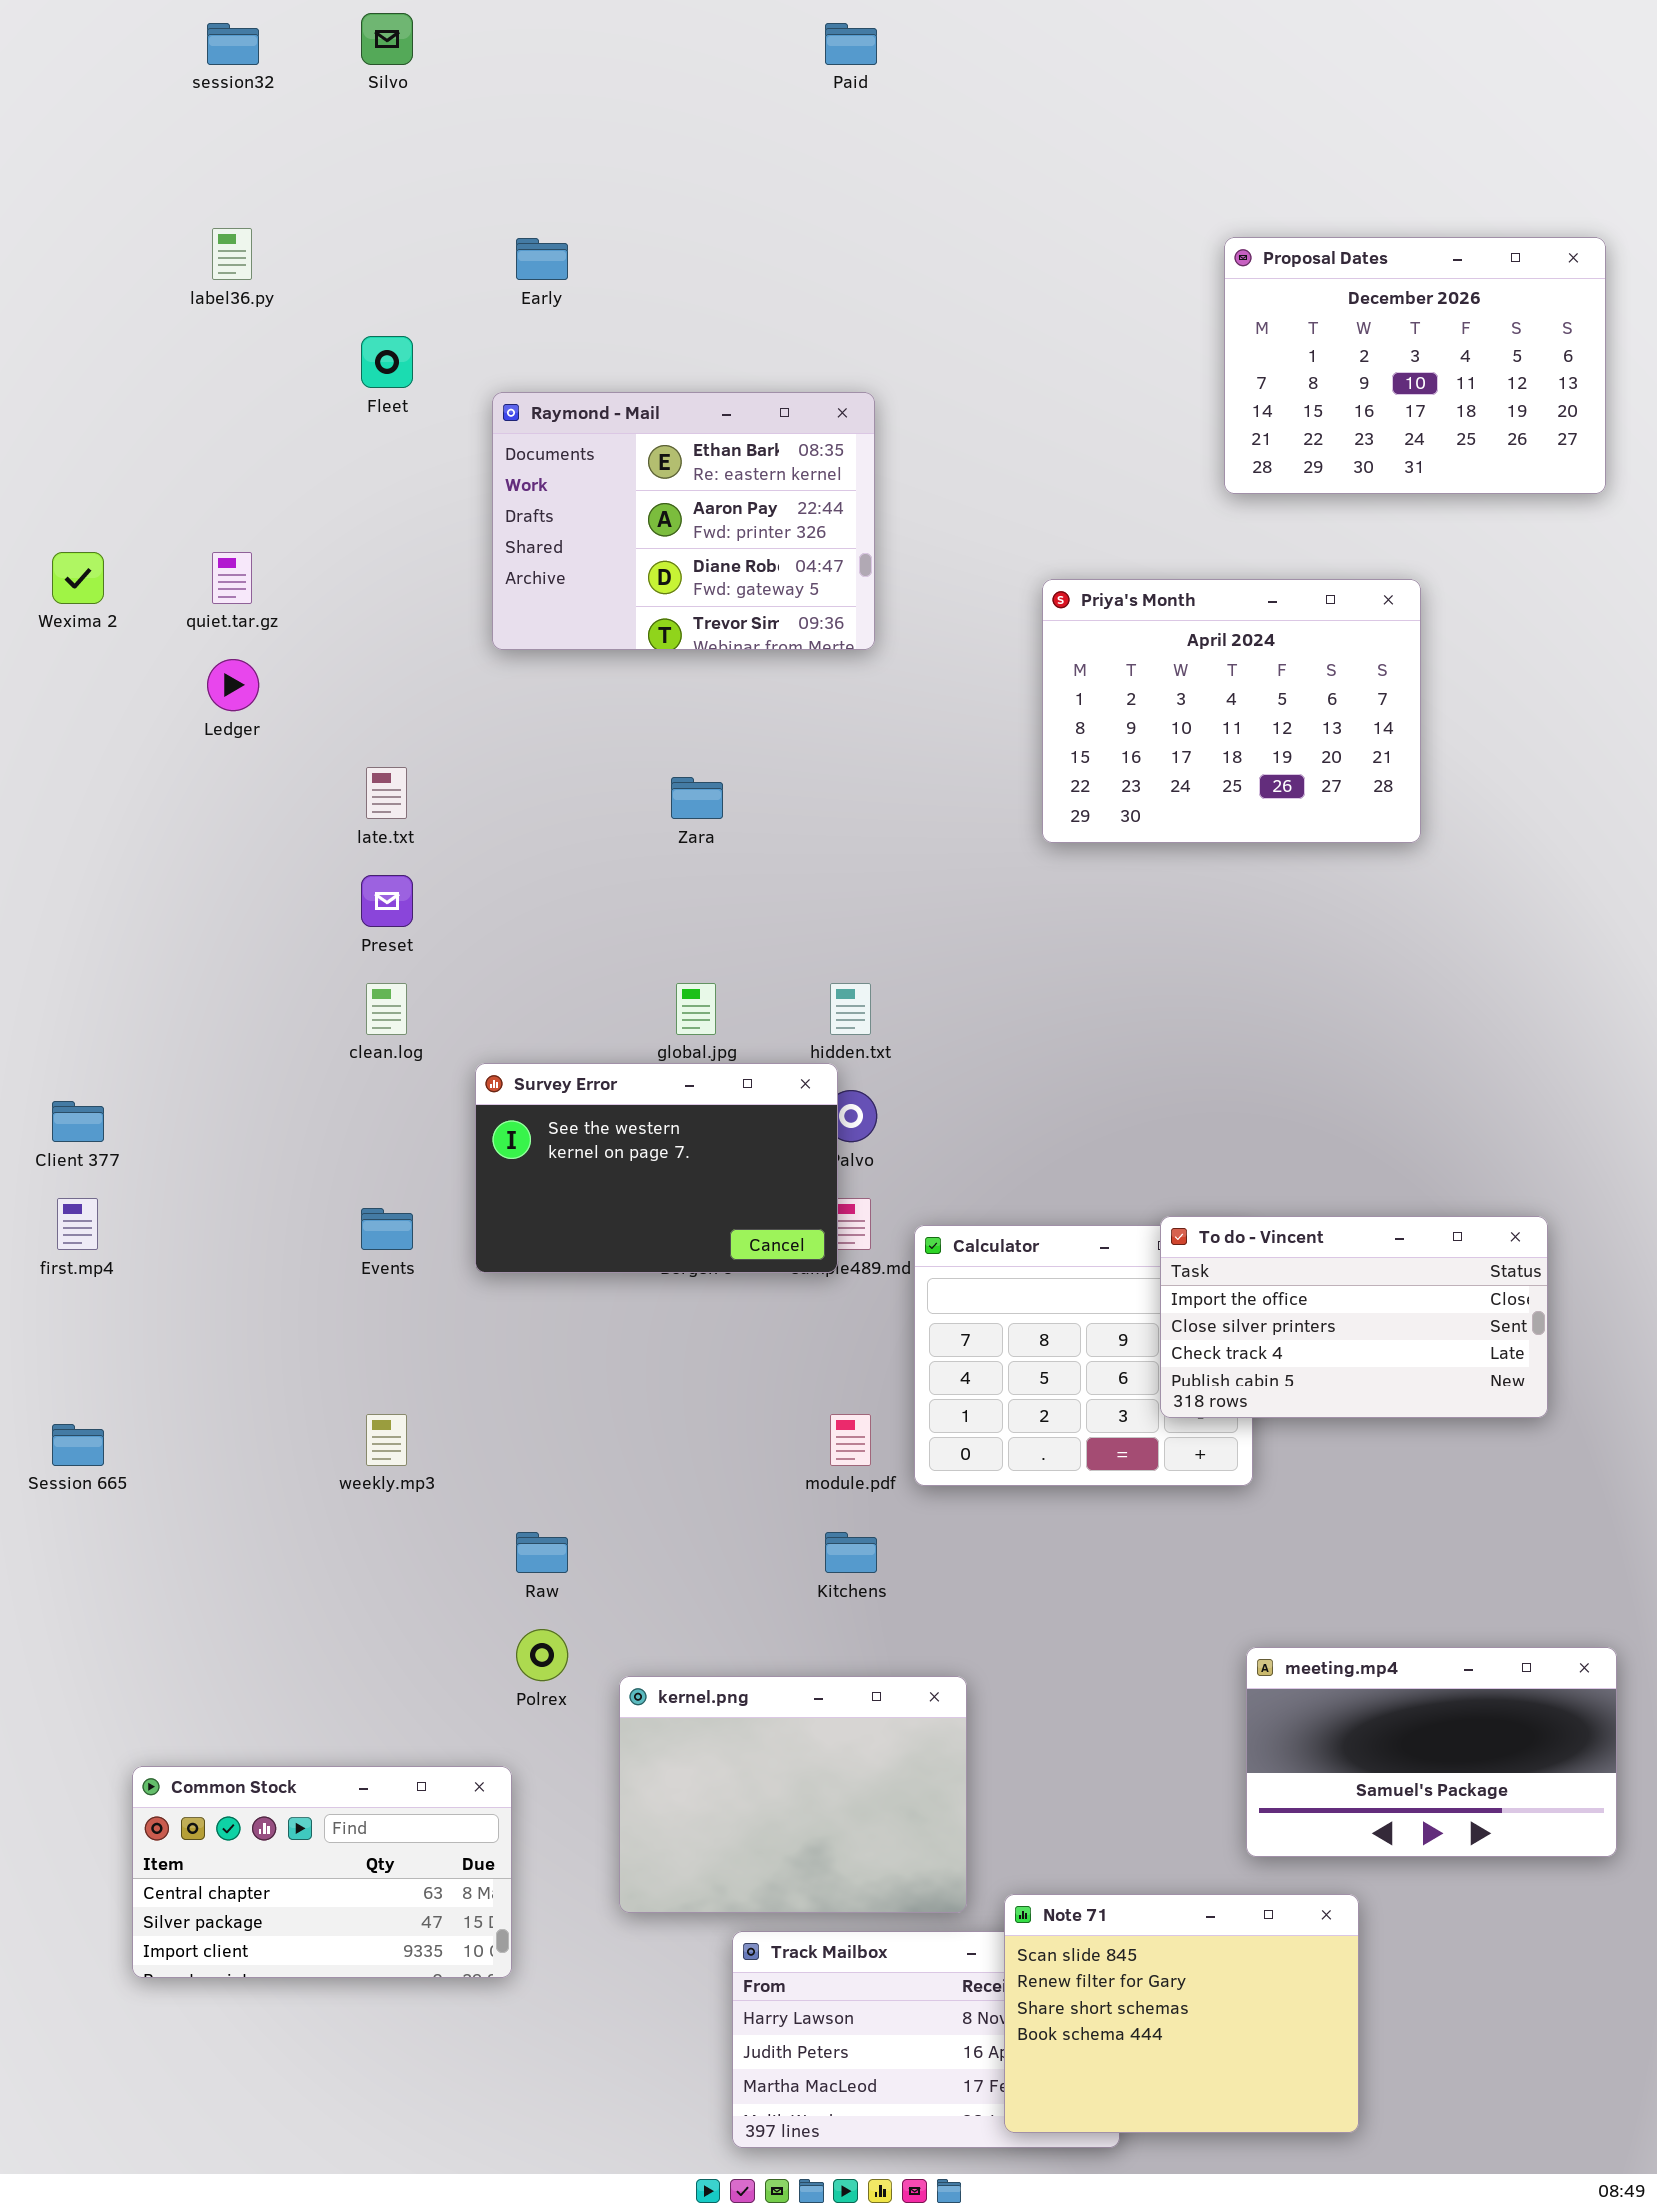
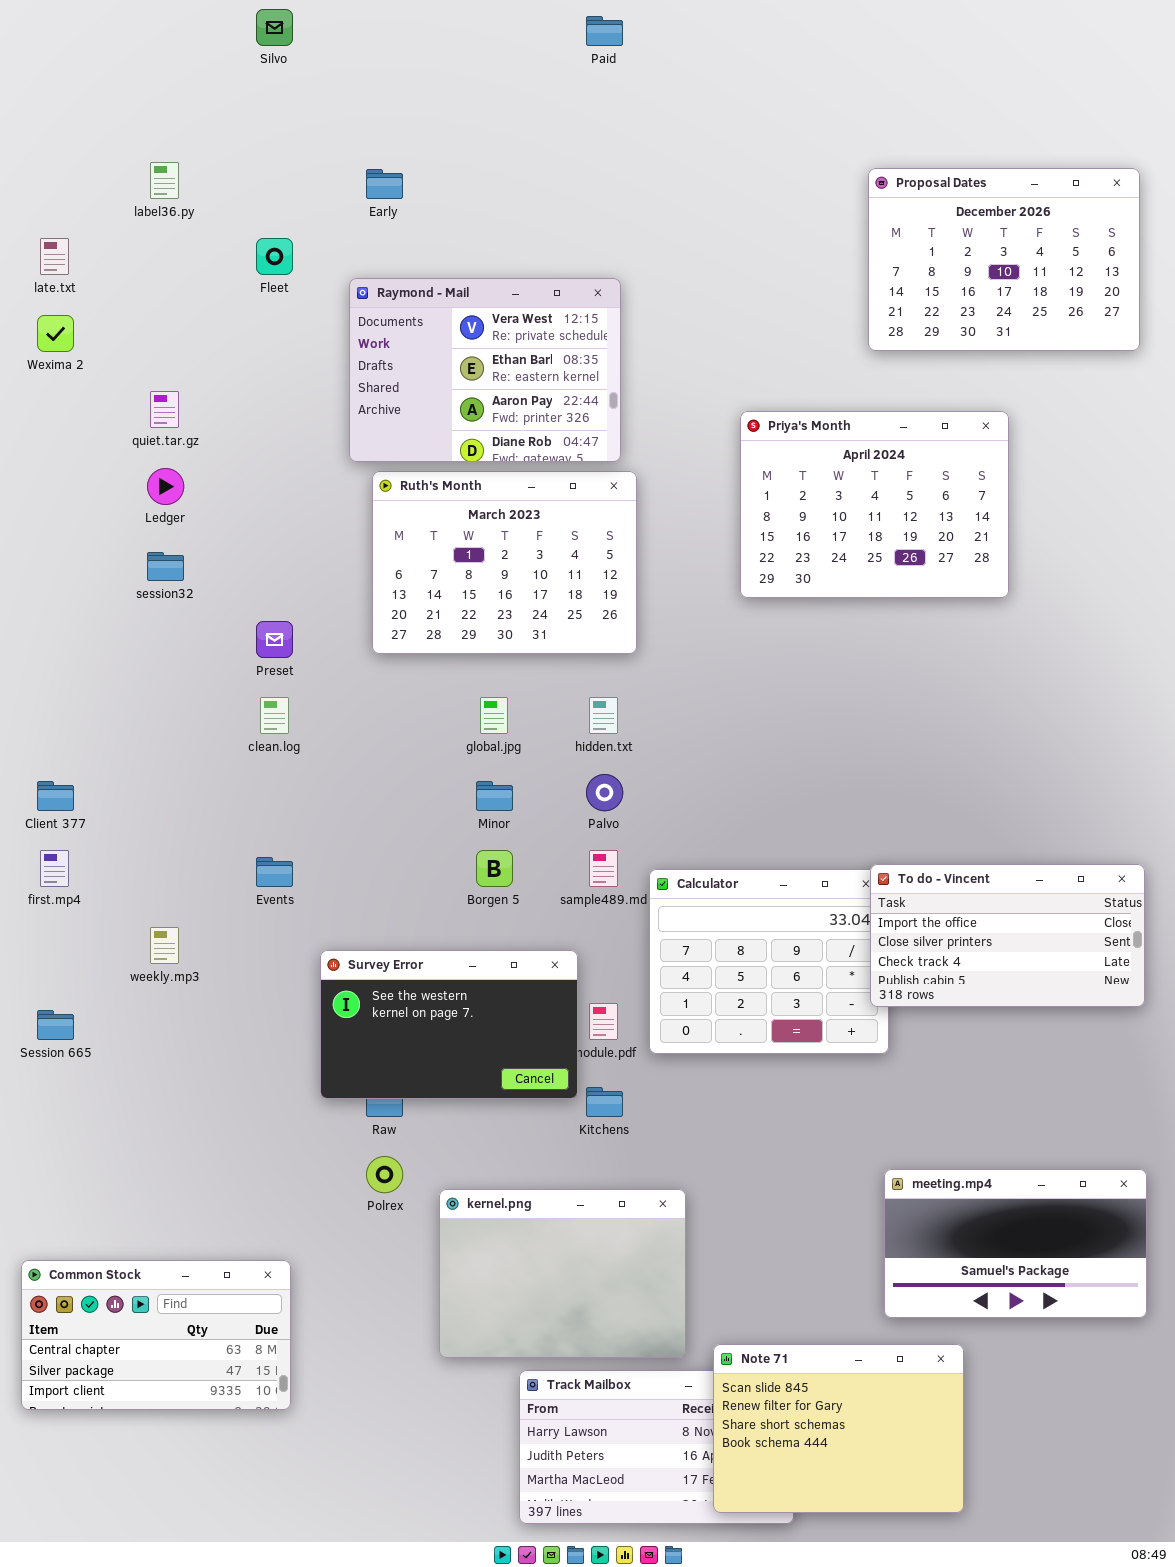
session32: [207,23,259,65] -> [147,552,184,581], moved
Raymond - Mail: [492,392,875,650] -> [349,278,621,462], scrolled up 1 row
Wexima 2: [52,552,104,604] -> [37,315,74,352], moved
Ruth's Month: none -> [372,471,637,654], opened
late.txt: [366,767,407,819] -> [40,238,69,275], moved
Survey Error: [475,1063,838,1273] -> [320,950,578,1099], moved
To do - Vincent: [1160,1216,1548,1418] -> [870,864,1145,1007], moved
weekly.mp3: [366,1414,407,1466] -> [150,927,179,964], moved
Common Stock: [132,1766,512,1978] -> [21,1260,291,1410], moved

